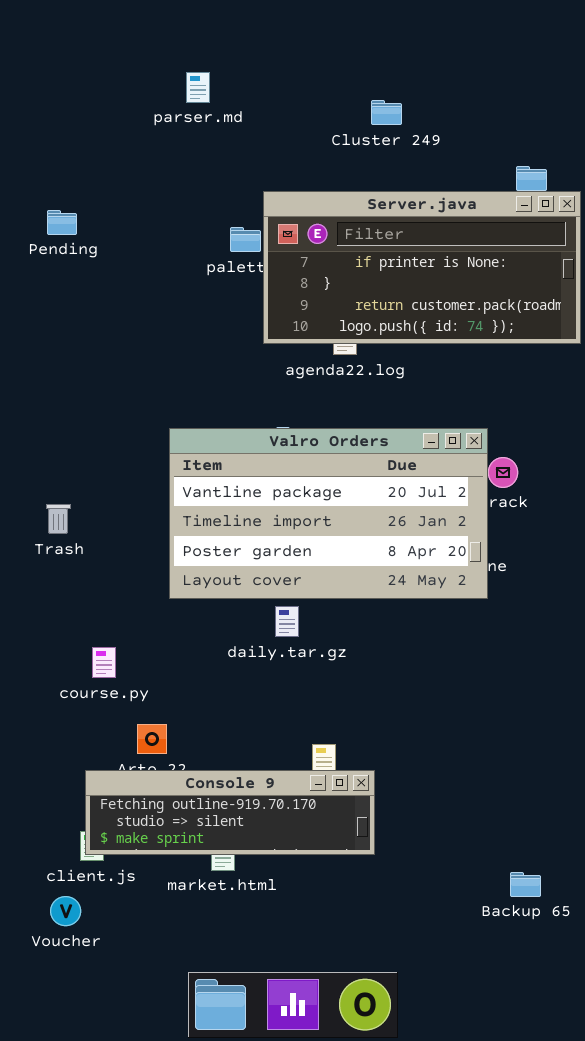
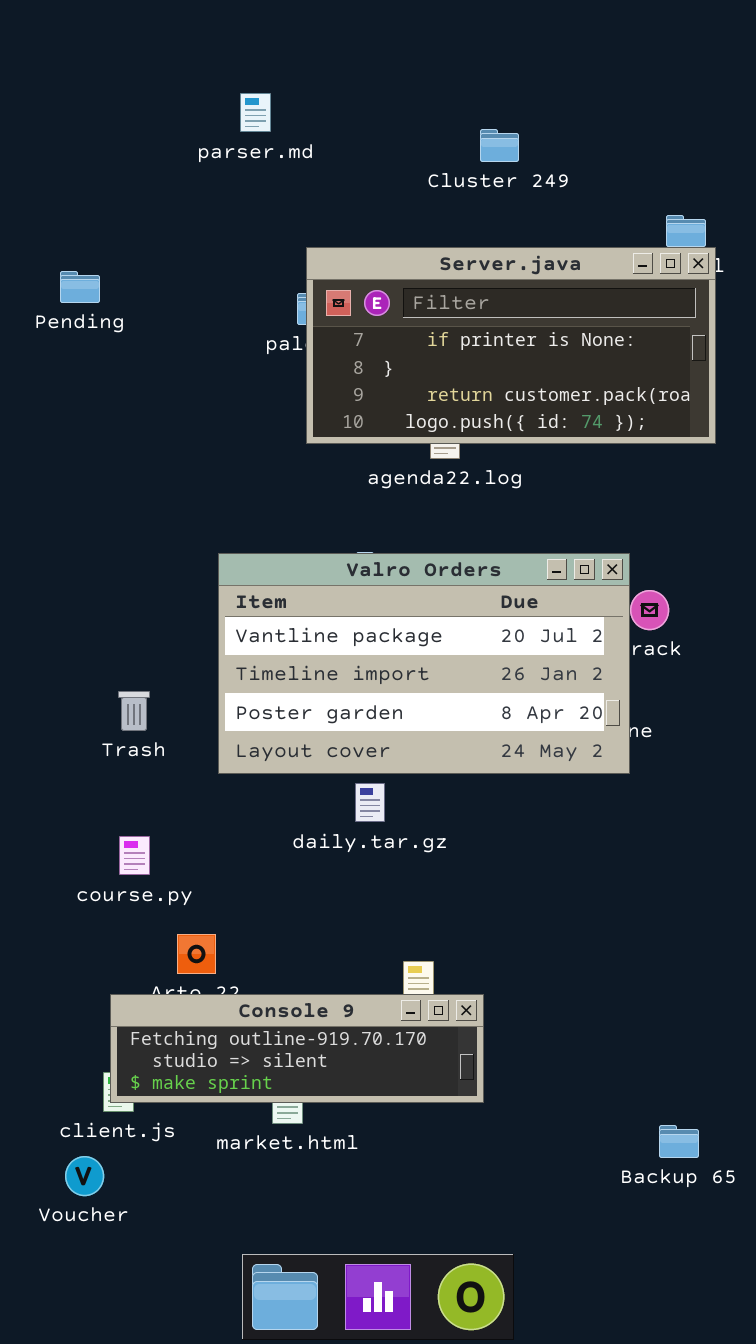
Server.java: [263,191,581,344] -> [306,247,716,444], moved
Trash: [46,504,71,534] -> [118,691,150,731], moved

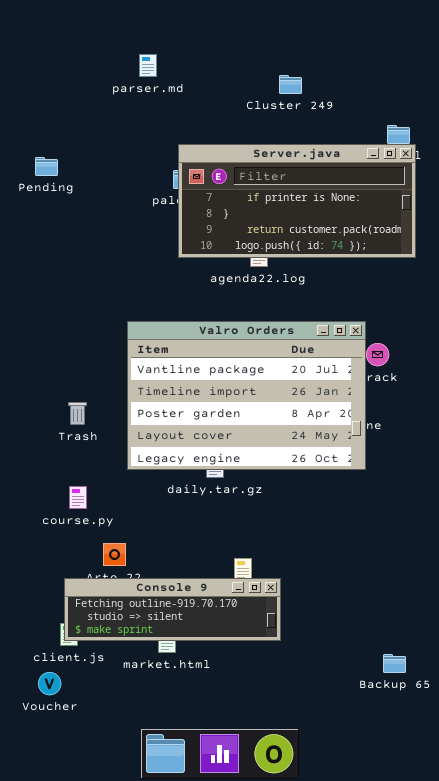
Valro Orders: [218,553,630,774] -> [127,321,366,470], resized

